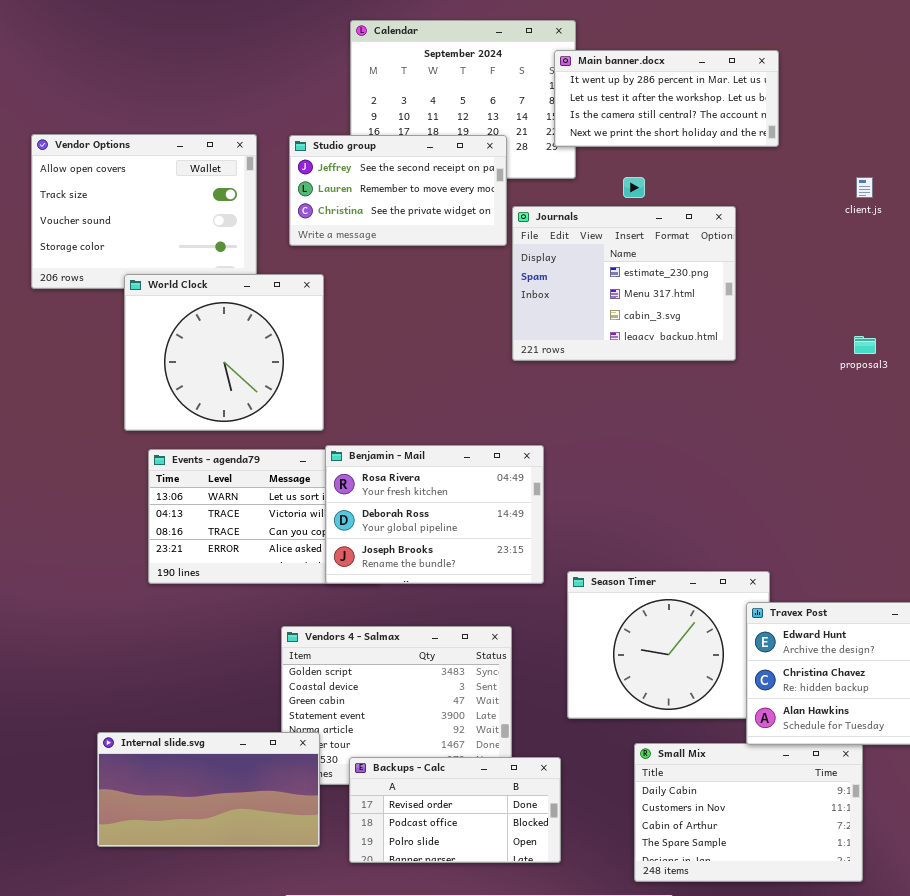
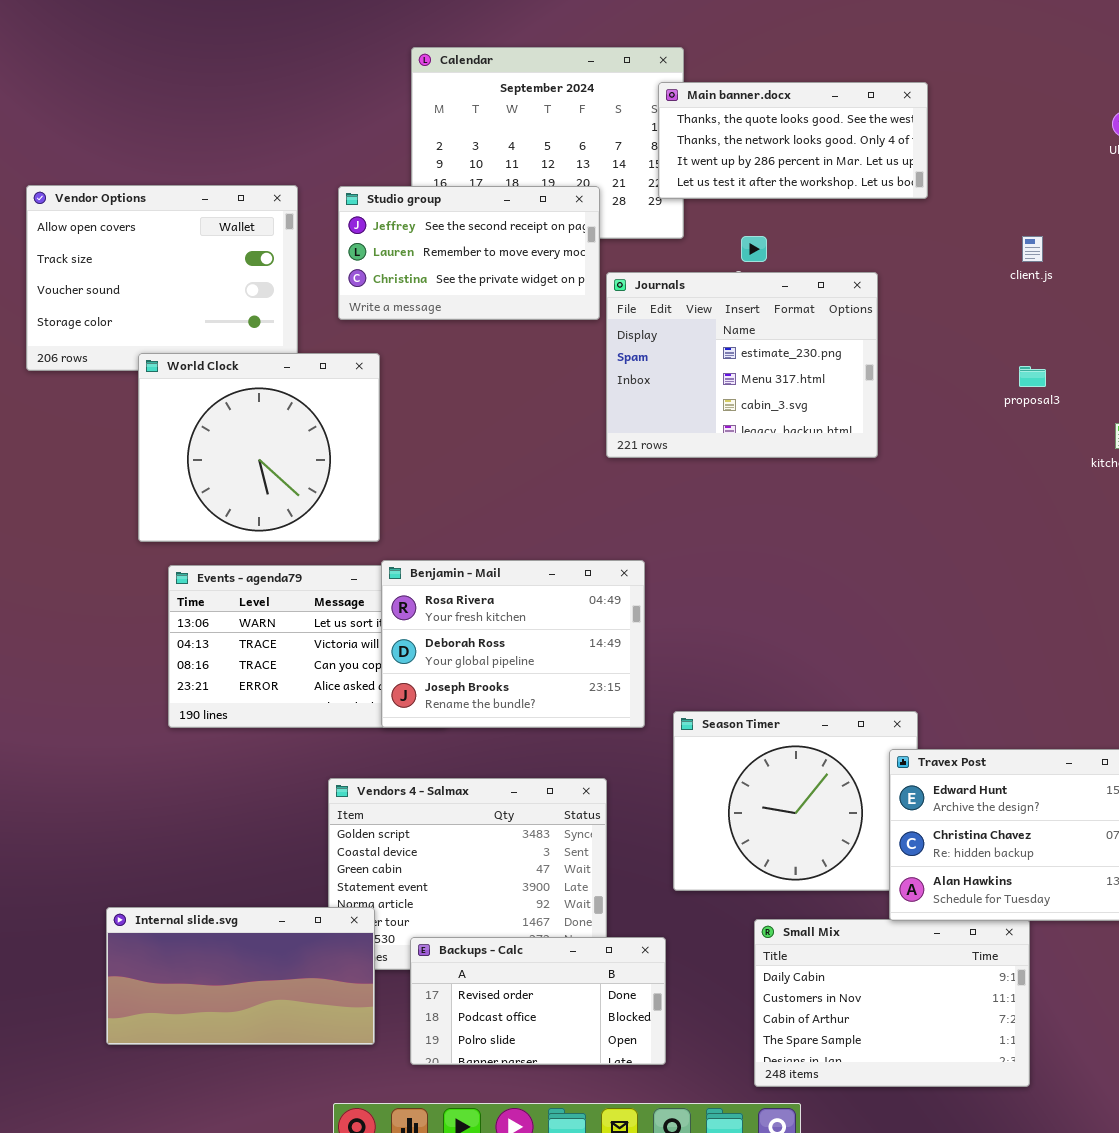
Main banner.docx: [554,50,779,147] -> [658,82,928,199], scrolled up 2 rows
proposal3: [854,336,876,354] -> [1019,366,1046,387], moved

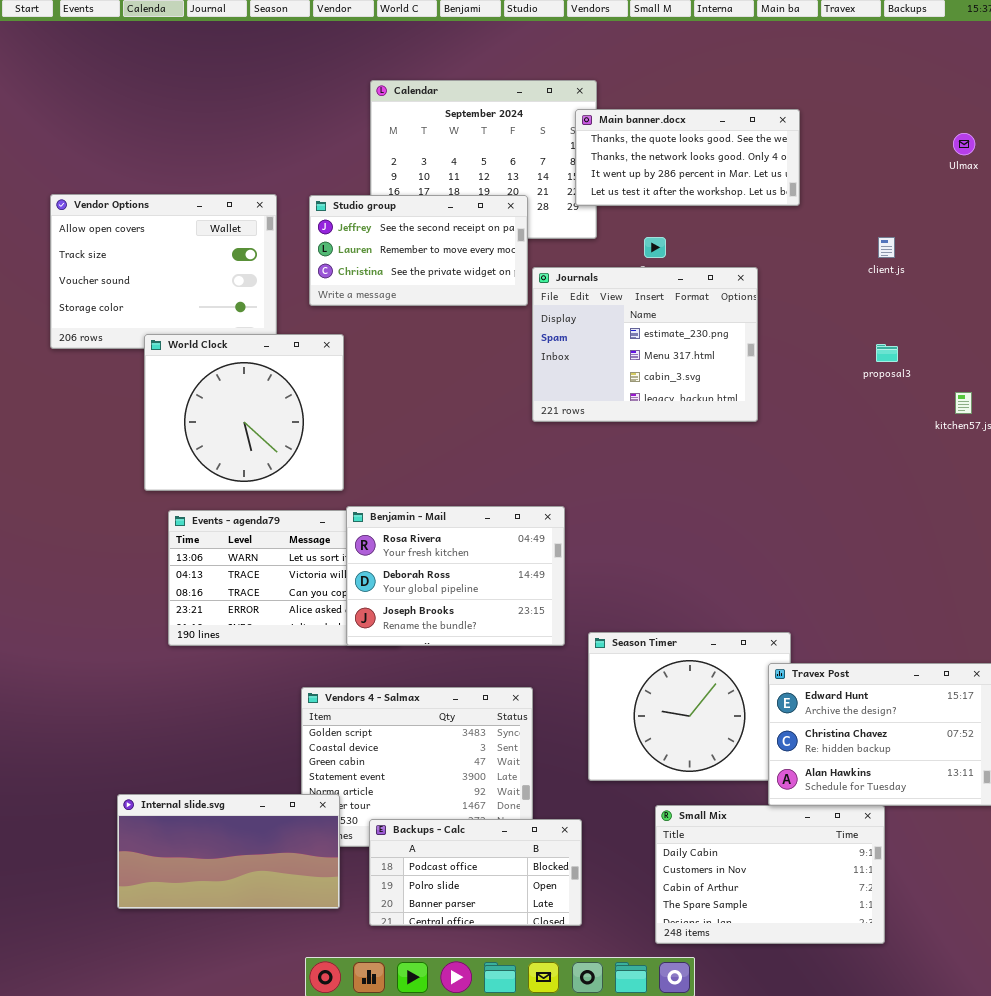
Backups - Calc: [410,937,666,1065] -> [369,819,582,926], scrolled down 1 row

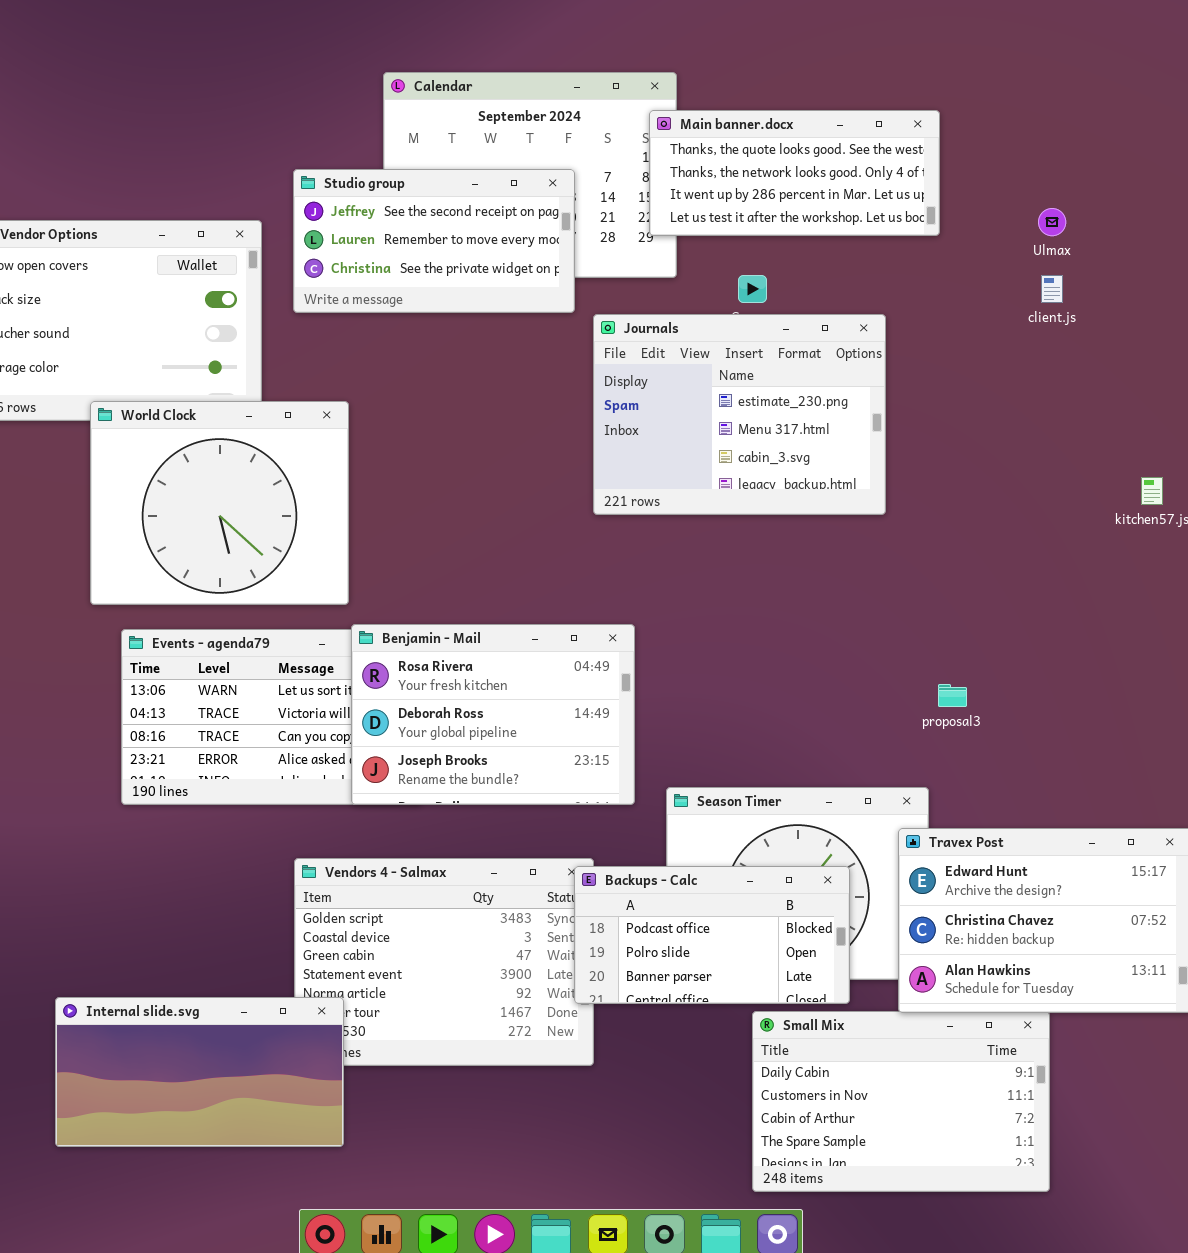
Ulmax: [953,133,975,155] -> [1038,208,1066,236], moved
Studio group: [309,195,528,306] -> [293,169,575,313], moved
proposal3: [876,344,898,362] -> [938,684,967,707], moved
Backups - Calc: [369,819,582,926] -> [574,866,850,1004], moved

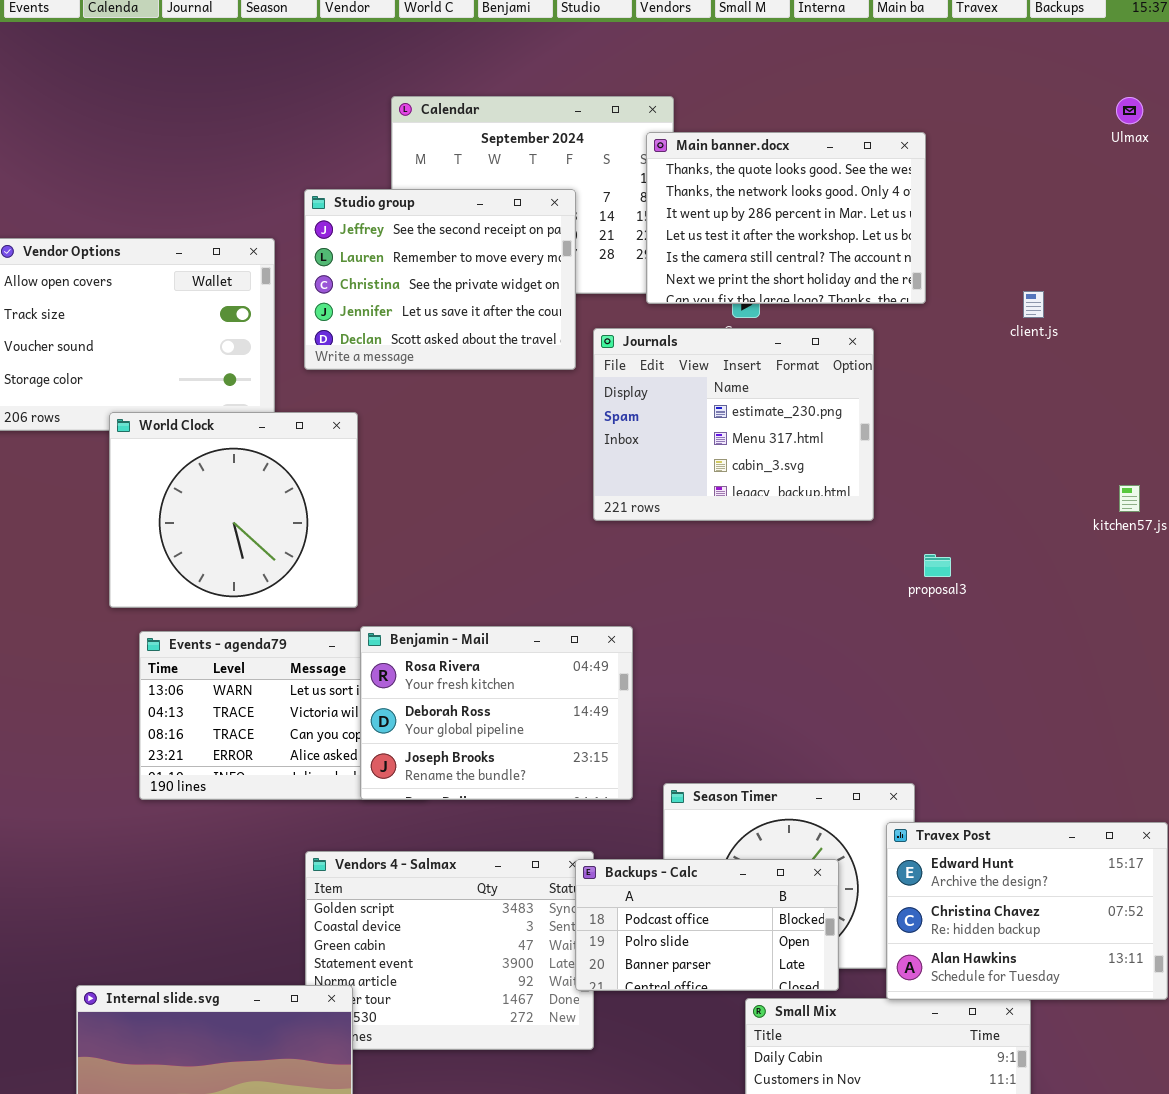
Main banner.docx: [649,110,940,236] -> [646,132,926,304], resized
Studio group: [293,169,575,313] -> [304,189,576,370], resized
Ulmax: [1038,208,1066,236] -> [1116,97,1143,124], moved
proposal3: [938,684,967,707] -> [924,554,951,577], moved

